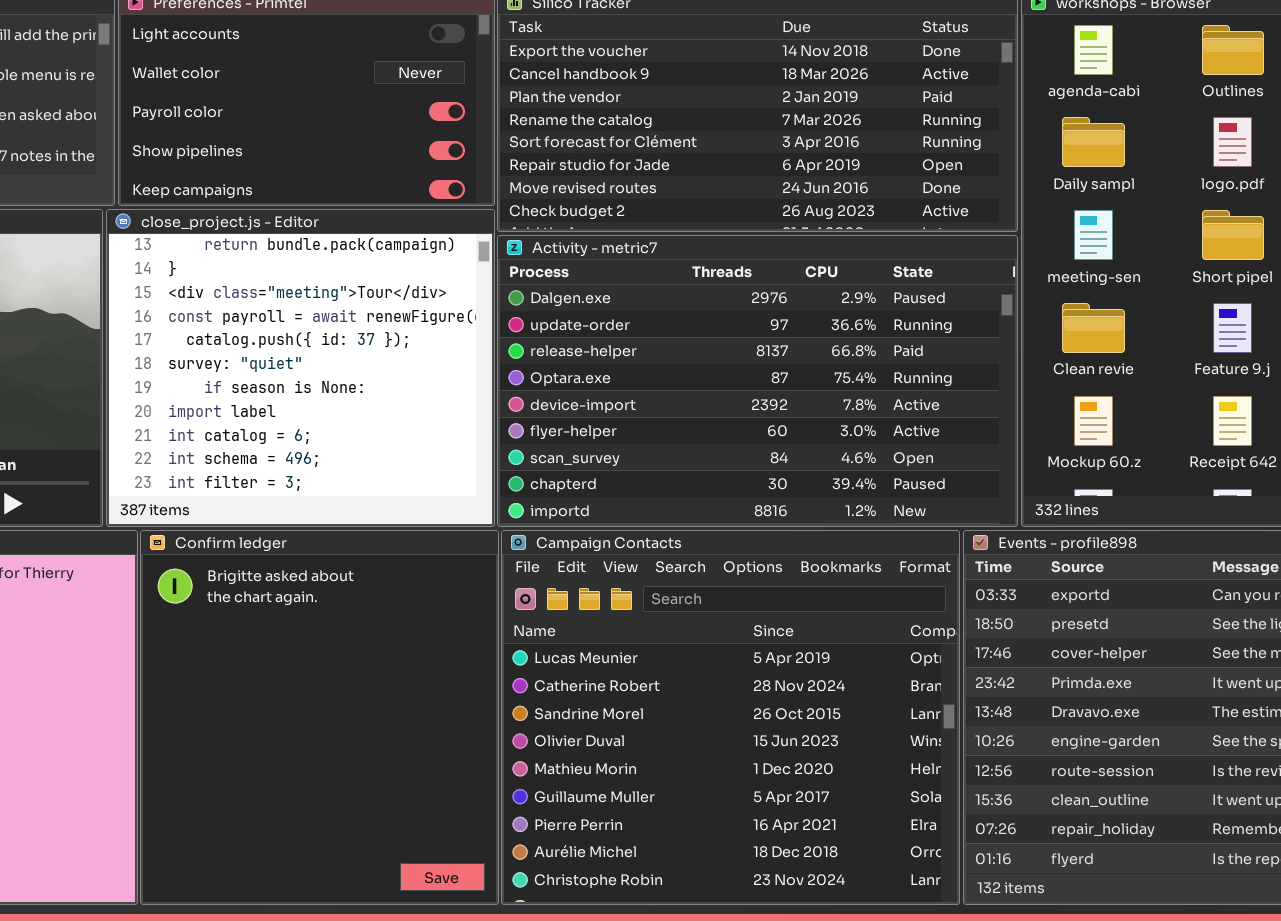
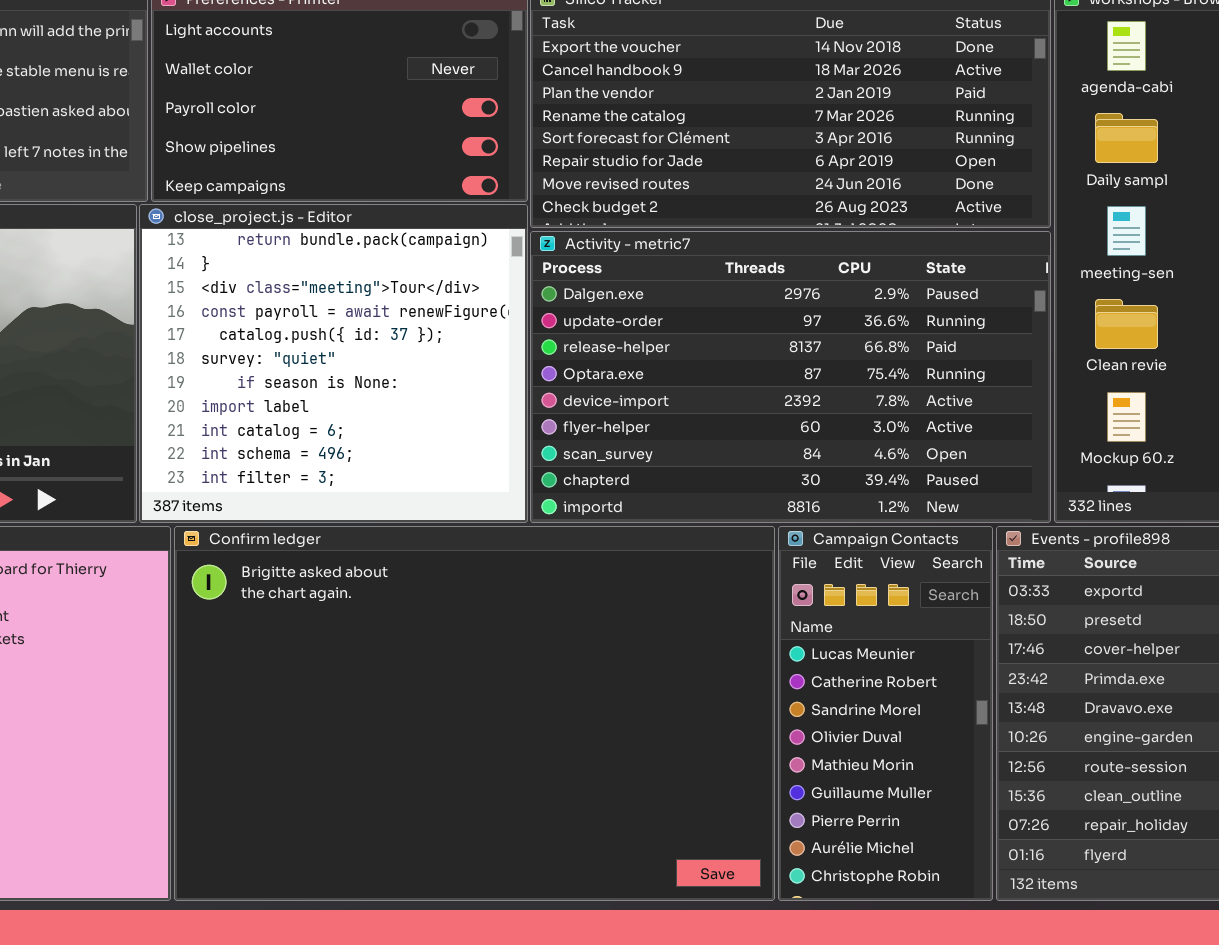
Confirm ledger: [140,530,499,905] -> [174,526,775,901], resized
Campaign Contacts: [501,530,960,905] -> [778,526,993,901], resized

